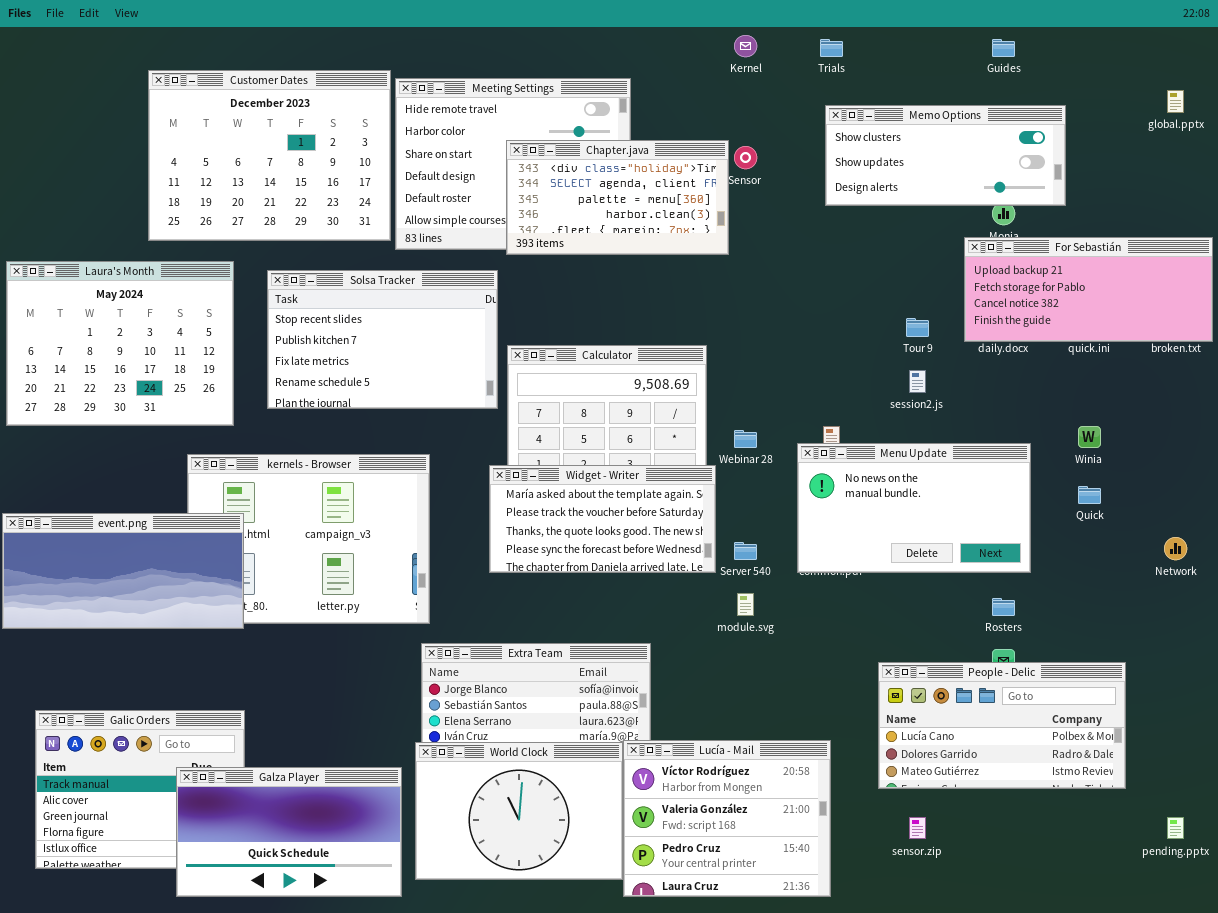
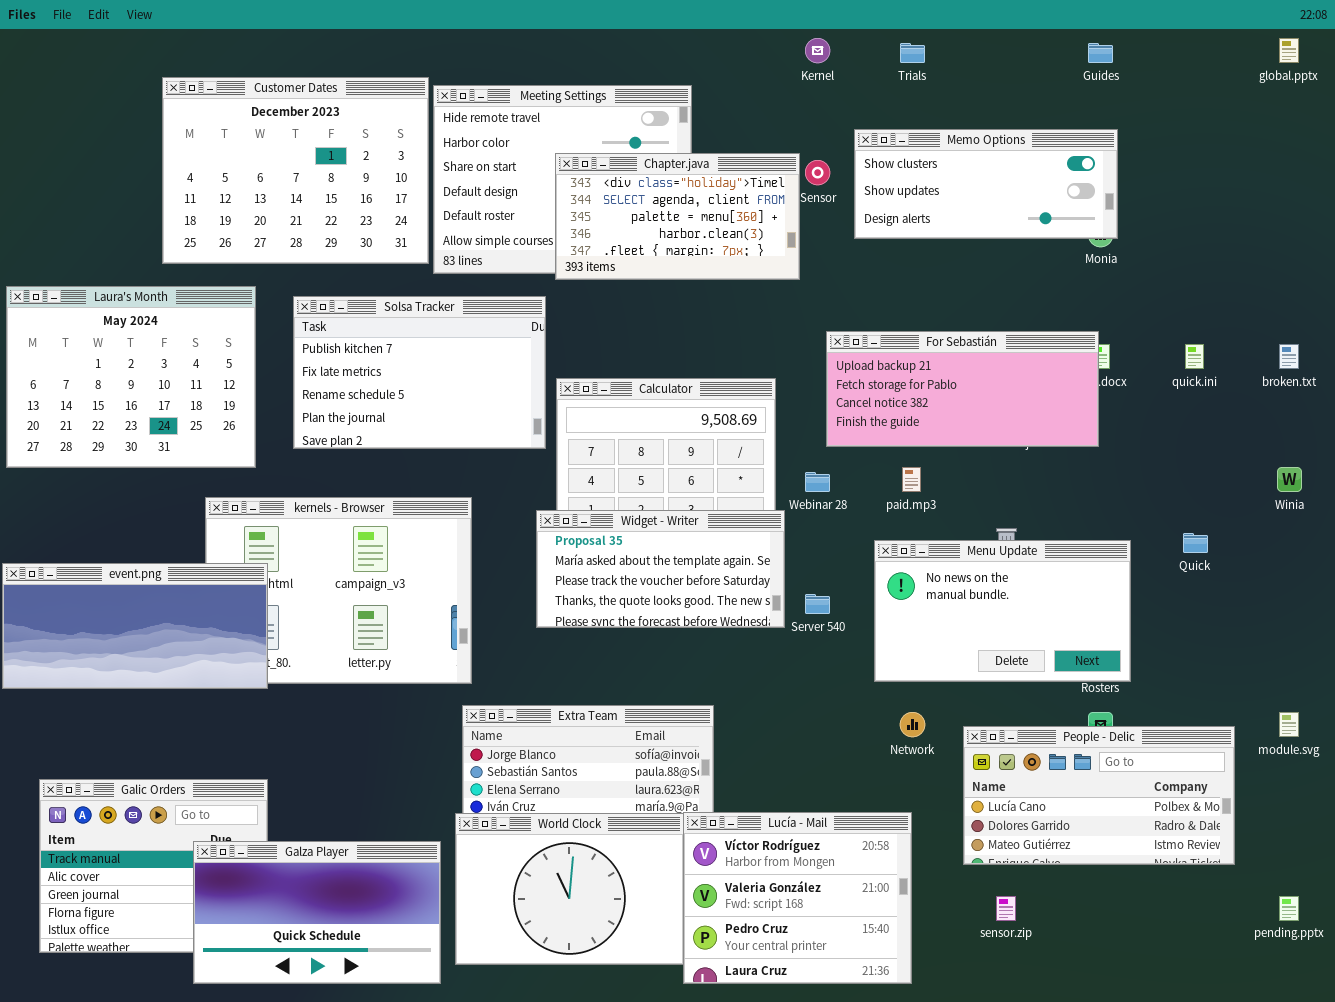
global.pptx: [1167,90,1184,113] -> [1279,38,1299,63], moved
Memo Options: [825,105,1066,206] -> [854,129,1118,239], moved
For Sebastián: [964,237,1213,342] -> [826,331,1099,447], moved
Solsa Tracker: [267,270,498,409] -> [293,296,546,449], scrolled down 1 row
Winia: [1078,426,1101,448] -> [1277,467,1302,492], moved
Menu Update: [797,443,1031,573] -> [874,540,1131,682], moved
Widget - Writer: [489,465,716,573] -> [536,510,785,628], scrolled up 1 row
Network: [1164,537,1187,560] -> [900,712,925,737], moved
module.svg: [737,593,754,616] -> [1279,712,1299,737], moved

